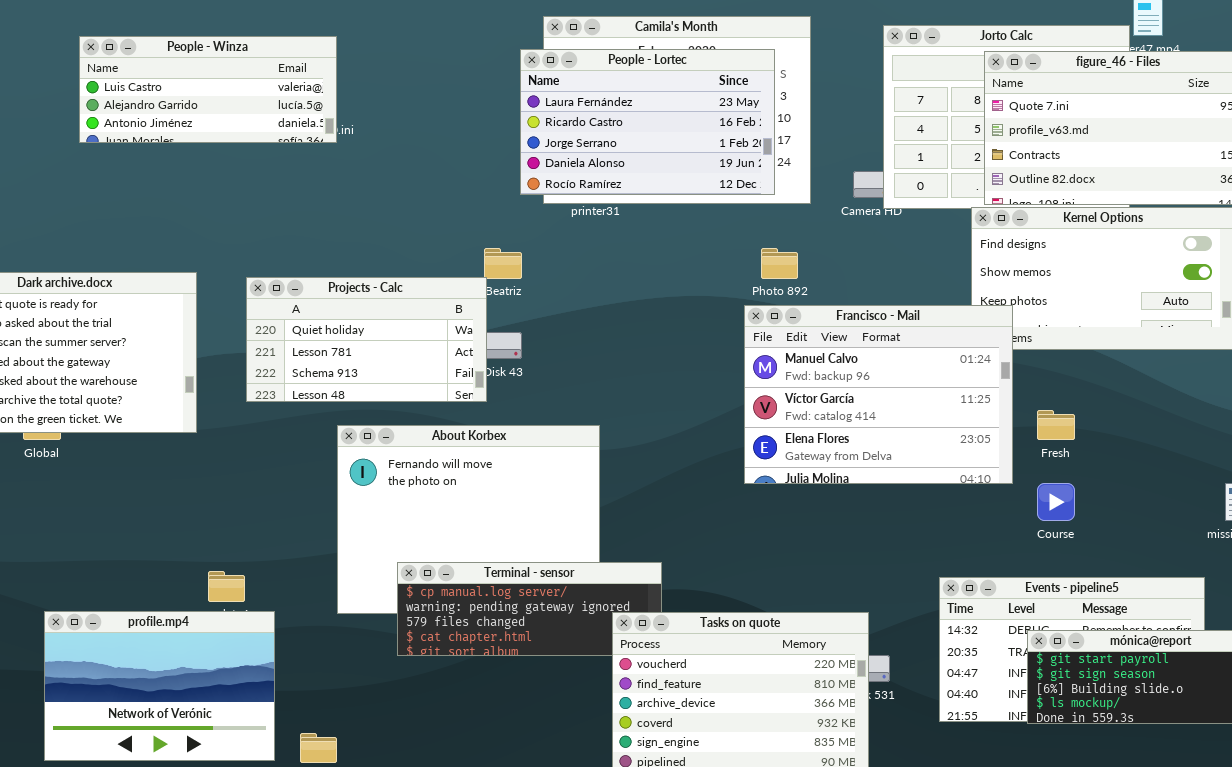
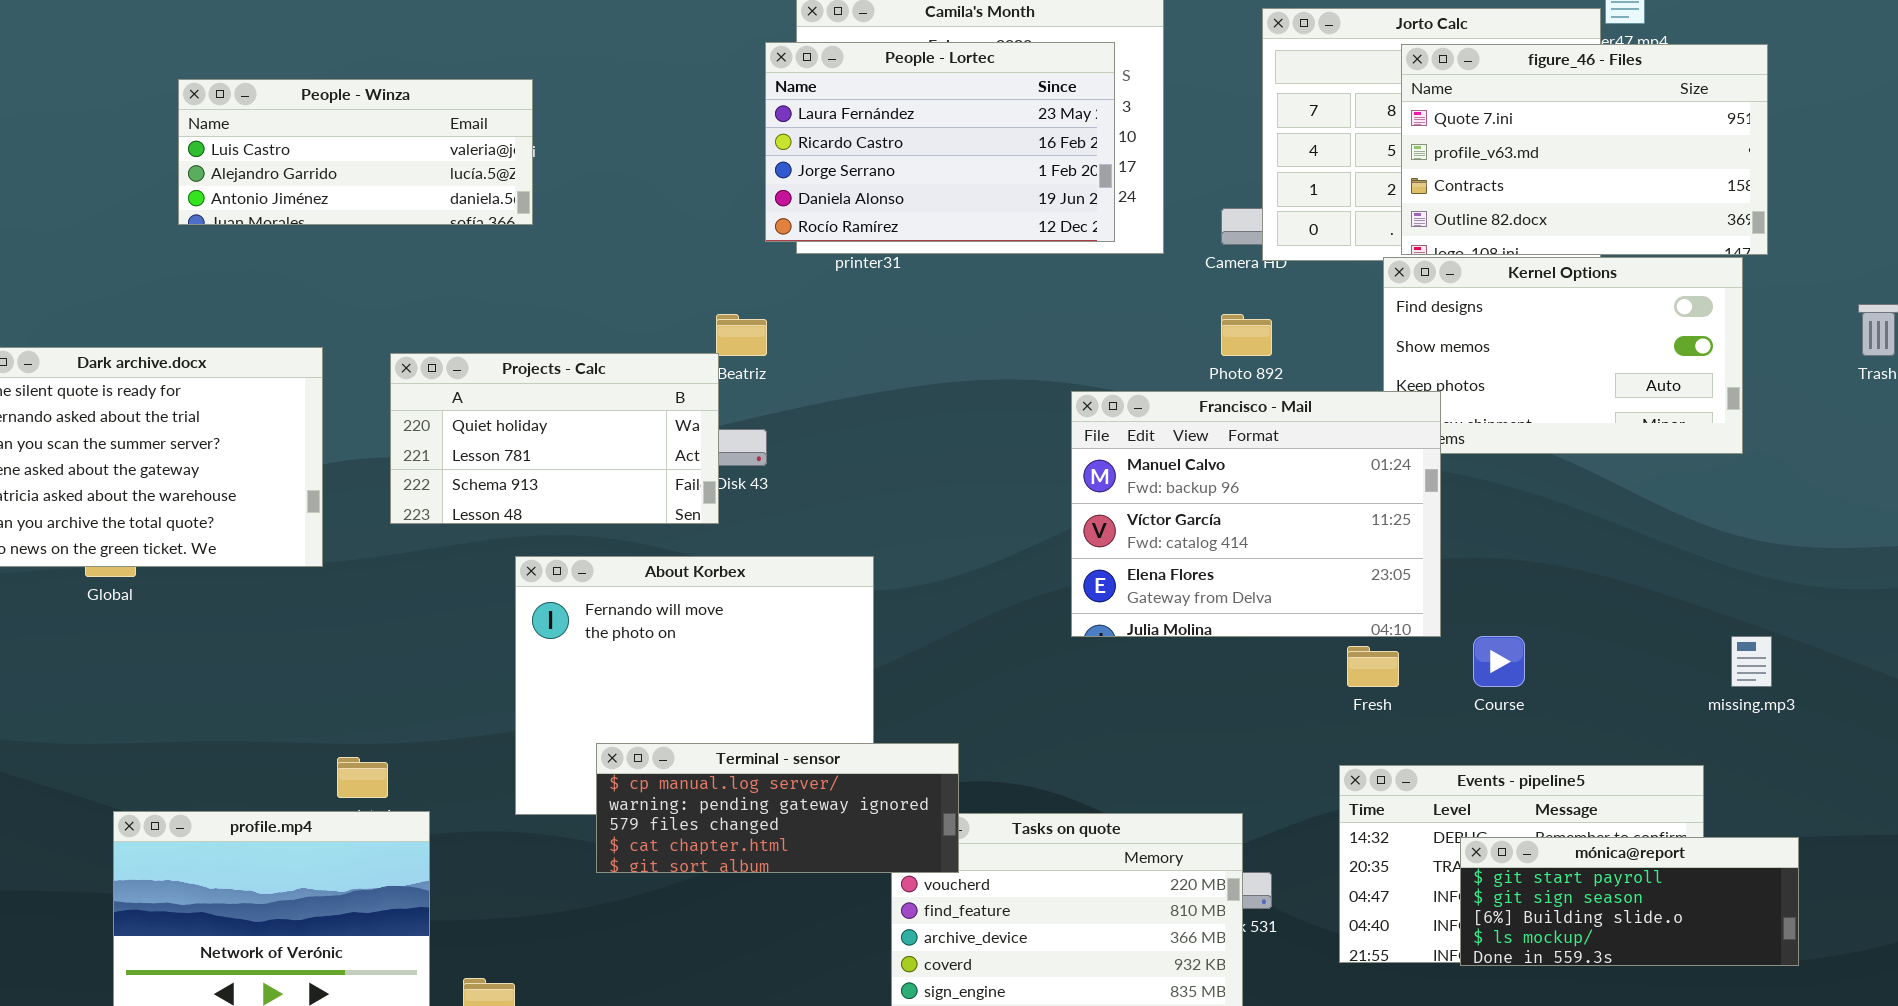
People - Winza: [79,36,337,143] -> [178,79,533,225], moved
Photo 892: [761,248,798,279] -> [1221,314,1272,356], moved
Fresh: [1037,410,1075,440] -> [1347,646,1399,687], moved
Terminal - sensor: [397,562,662,656] -> [596,743,959,873], raised

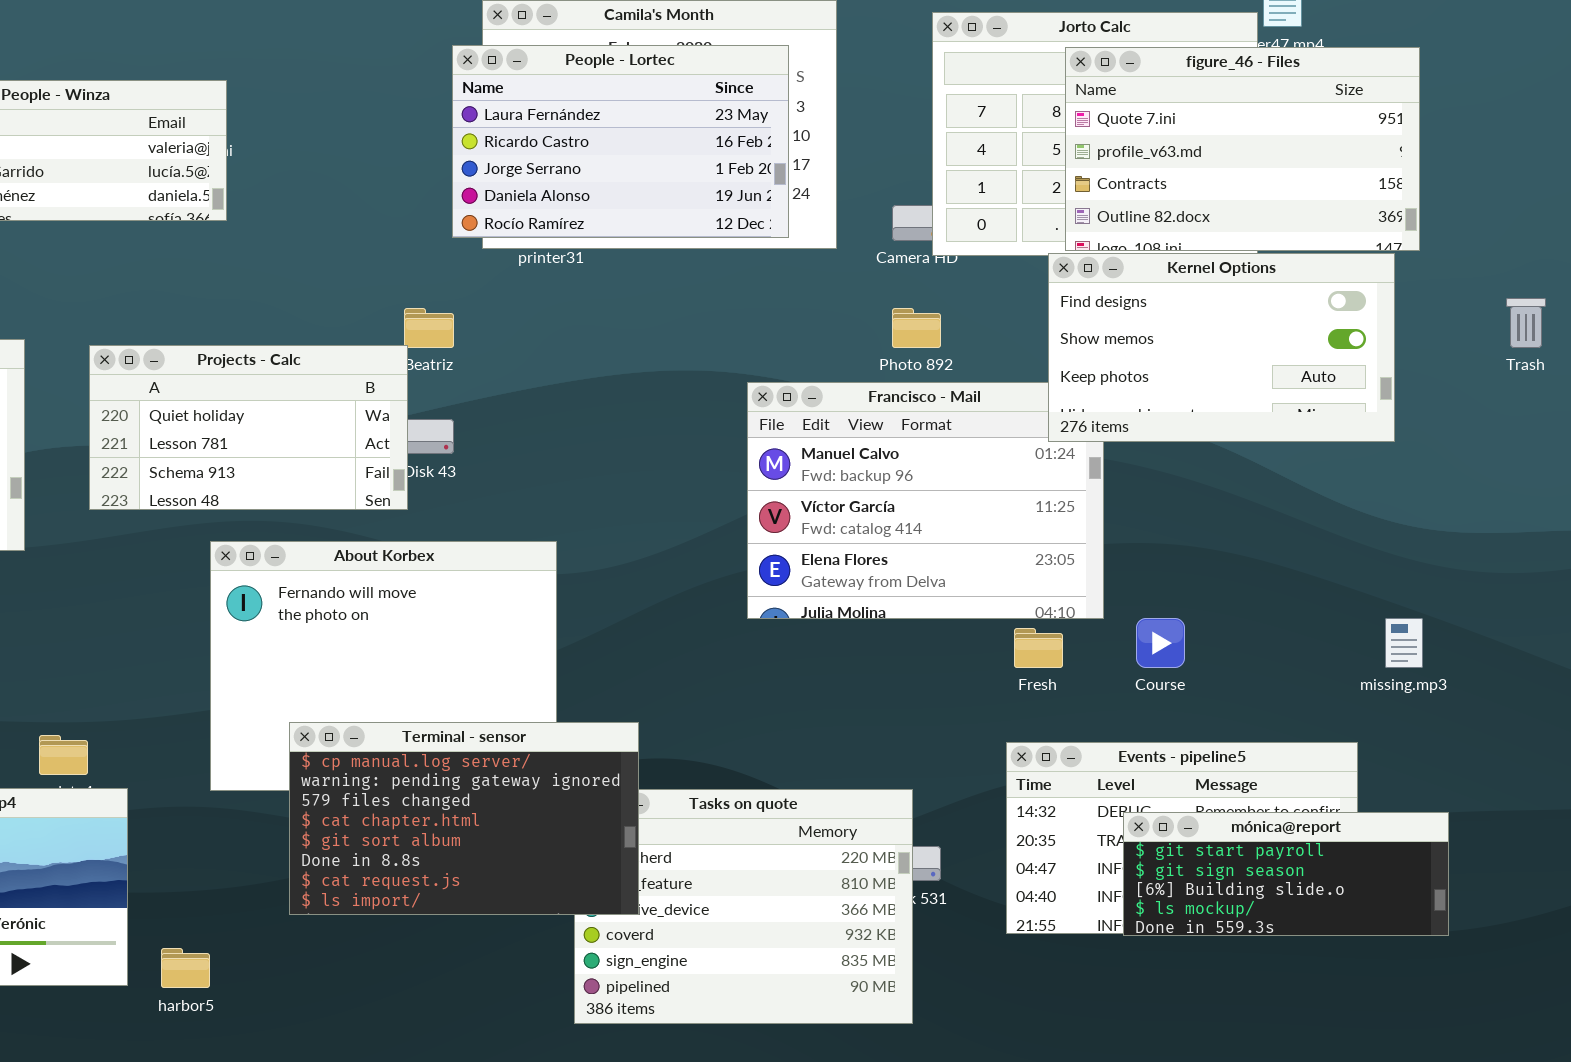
Kernel Options: [1383,257,1743,454] -> [1048,253,1395,442], raised
Terminal - sensor: [596,743,959,873] -> [289,722,639,915], resized

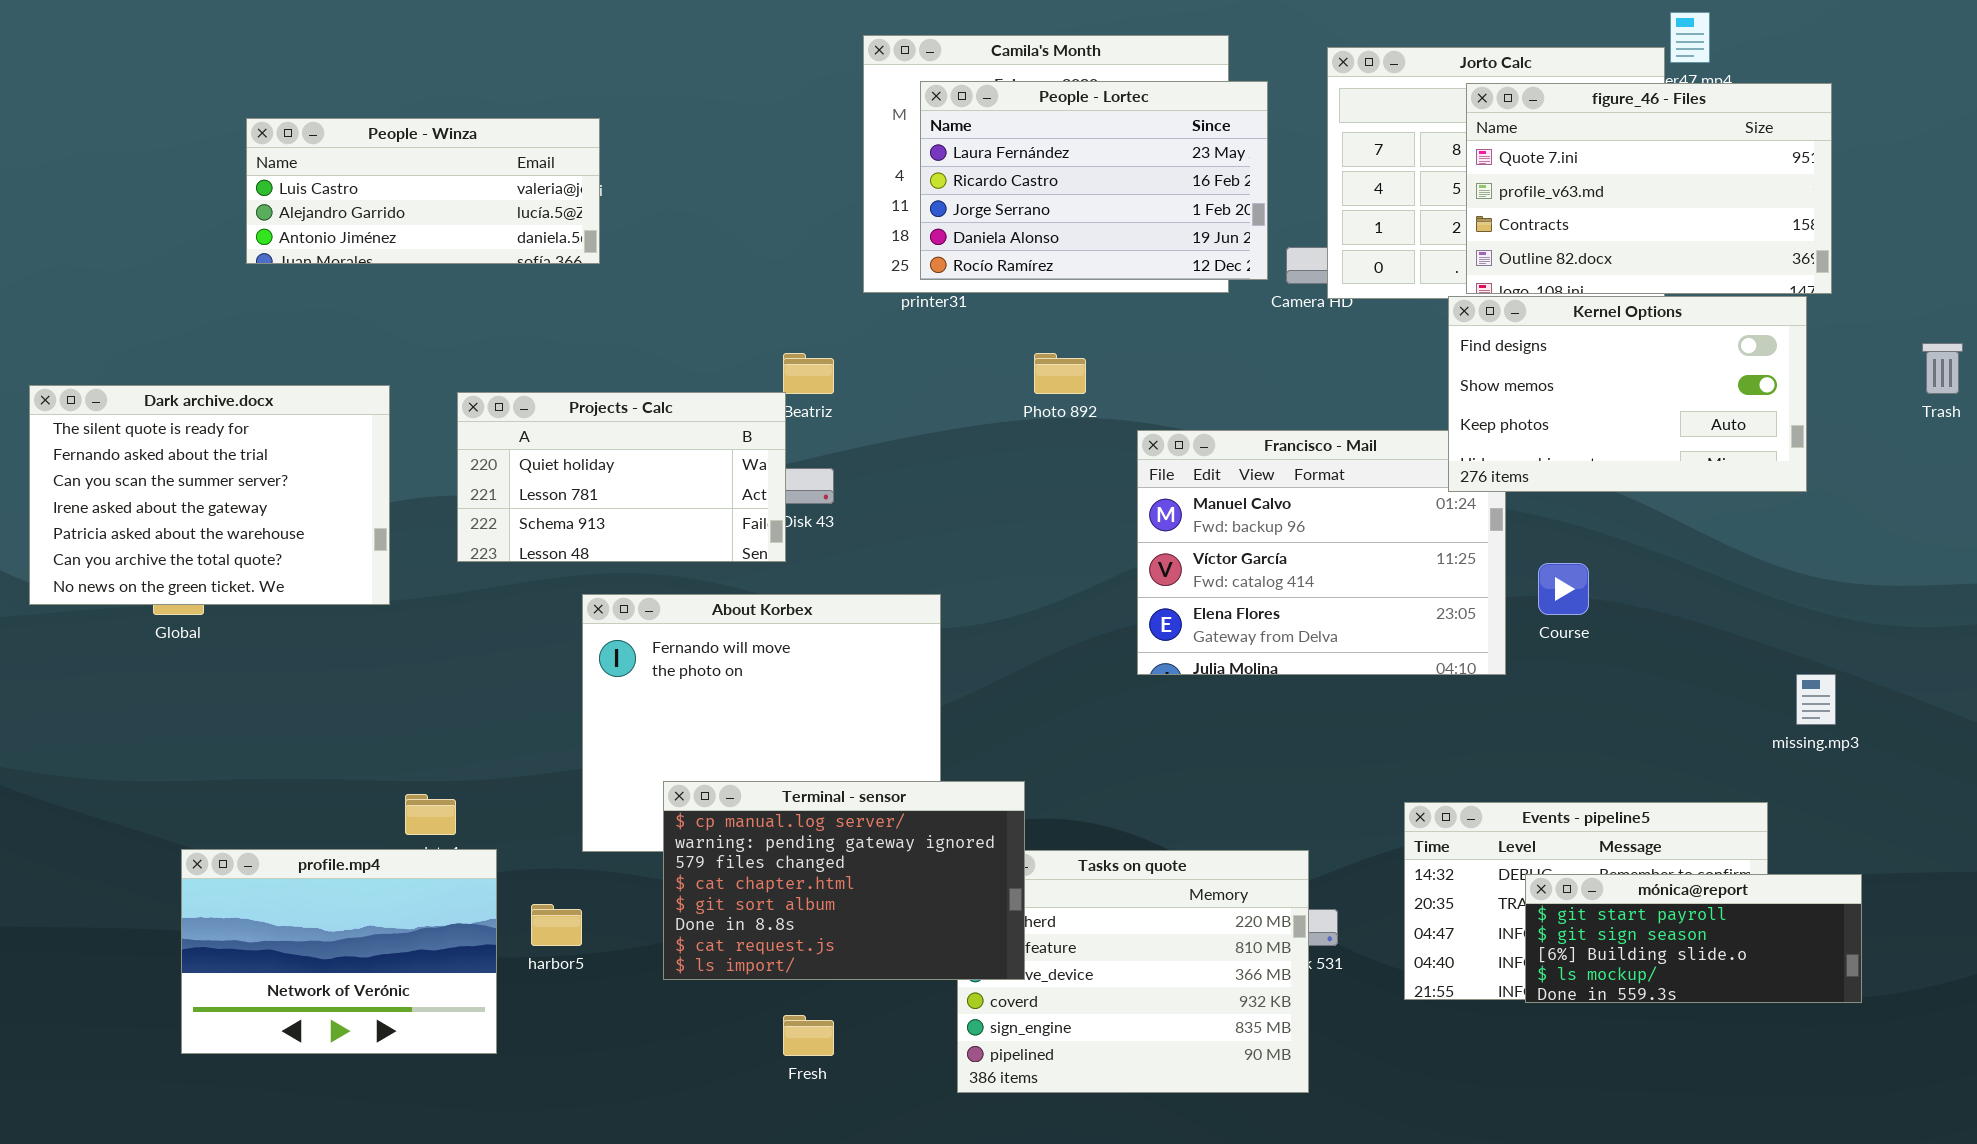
People - Lortec: [452,45,789,238] -> [920,81,1268,280], moved
Photo 892: [892,308,941,348] -> [1034,353,1086,394], moved
Course: [1136,618,1185,668] -> [1538,563,1589,615], moved
Fresh: [1014,628,1063,668] -> [783,1015,834,1056], moved
harbor5: [161,948,210,988] -> [531,904,582,946], moved

